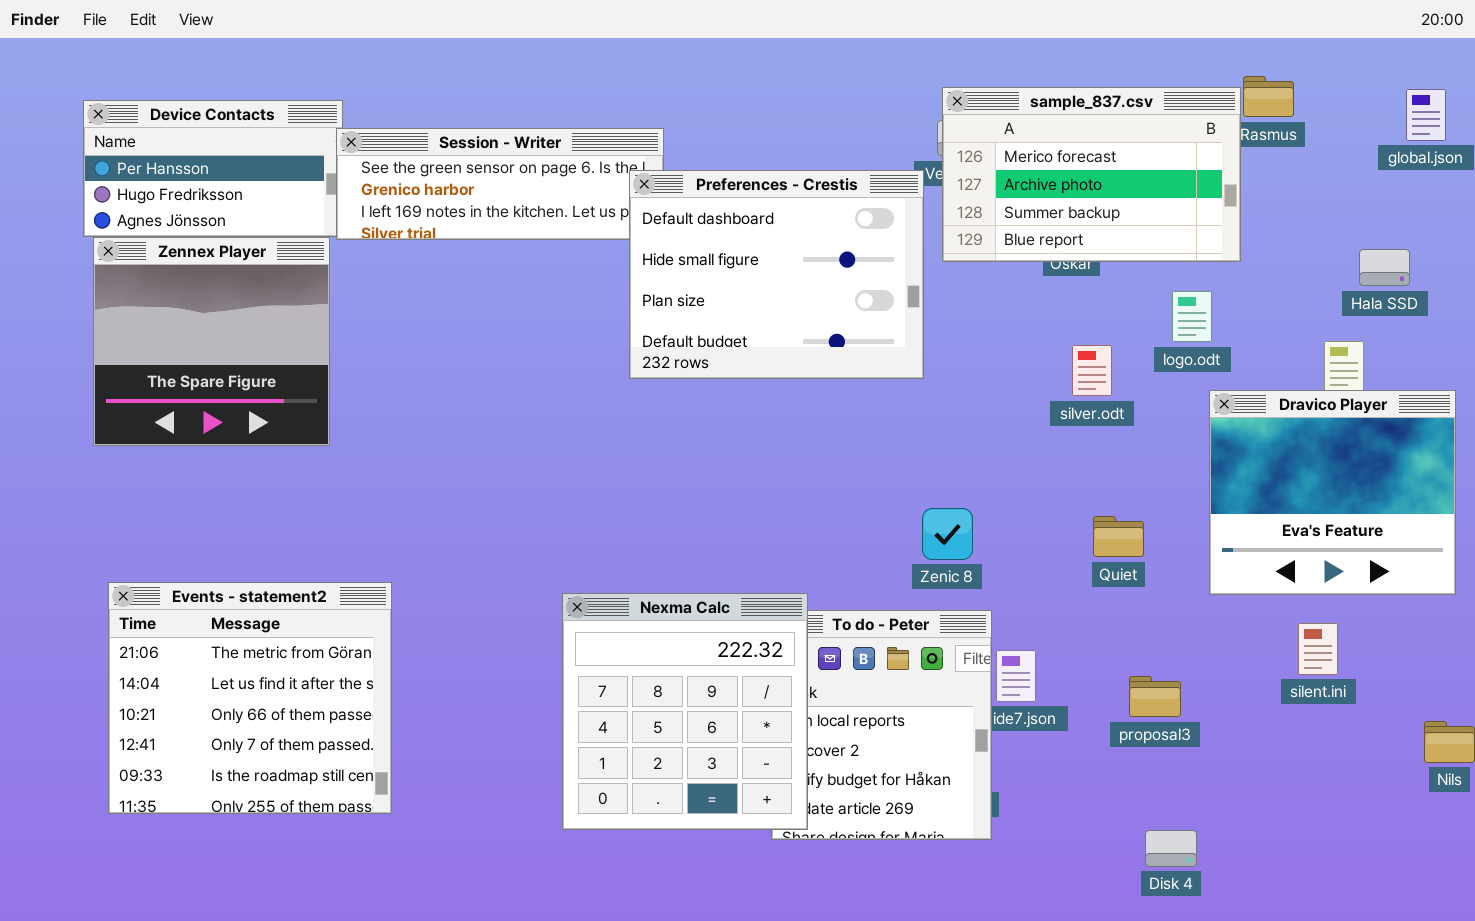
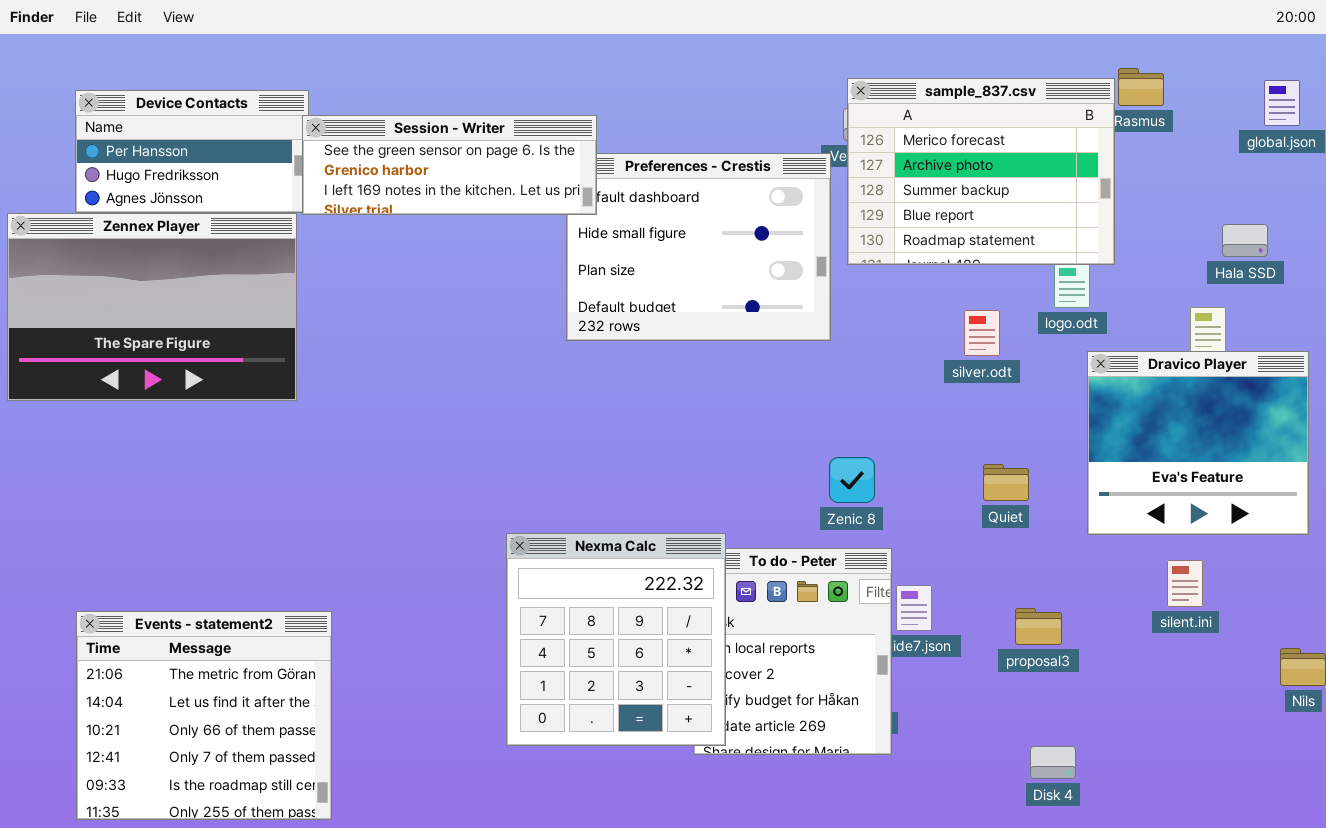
sample_837.csv: [942,87,1241,262] -> [847,78,1115,265], resized
Session - Writer: [336,128,664,240] -> [302,115,597,215], raised
Zennex Player: [93,237,330,446] -> [7,213,297,401], resized
Events - statement2: [108,582,392,814] -> [76,611,332,820], moved

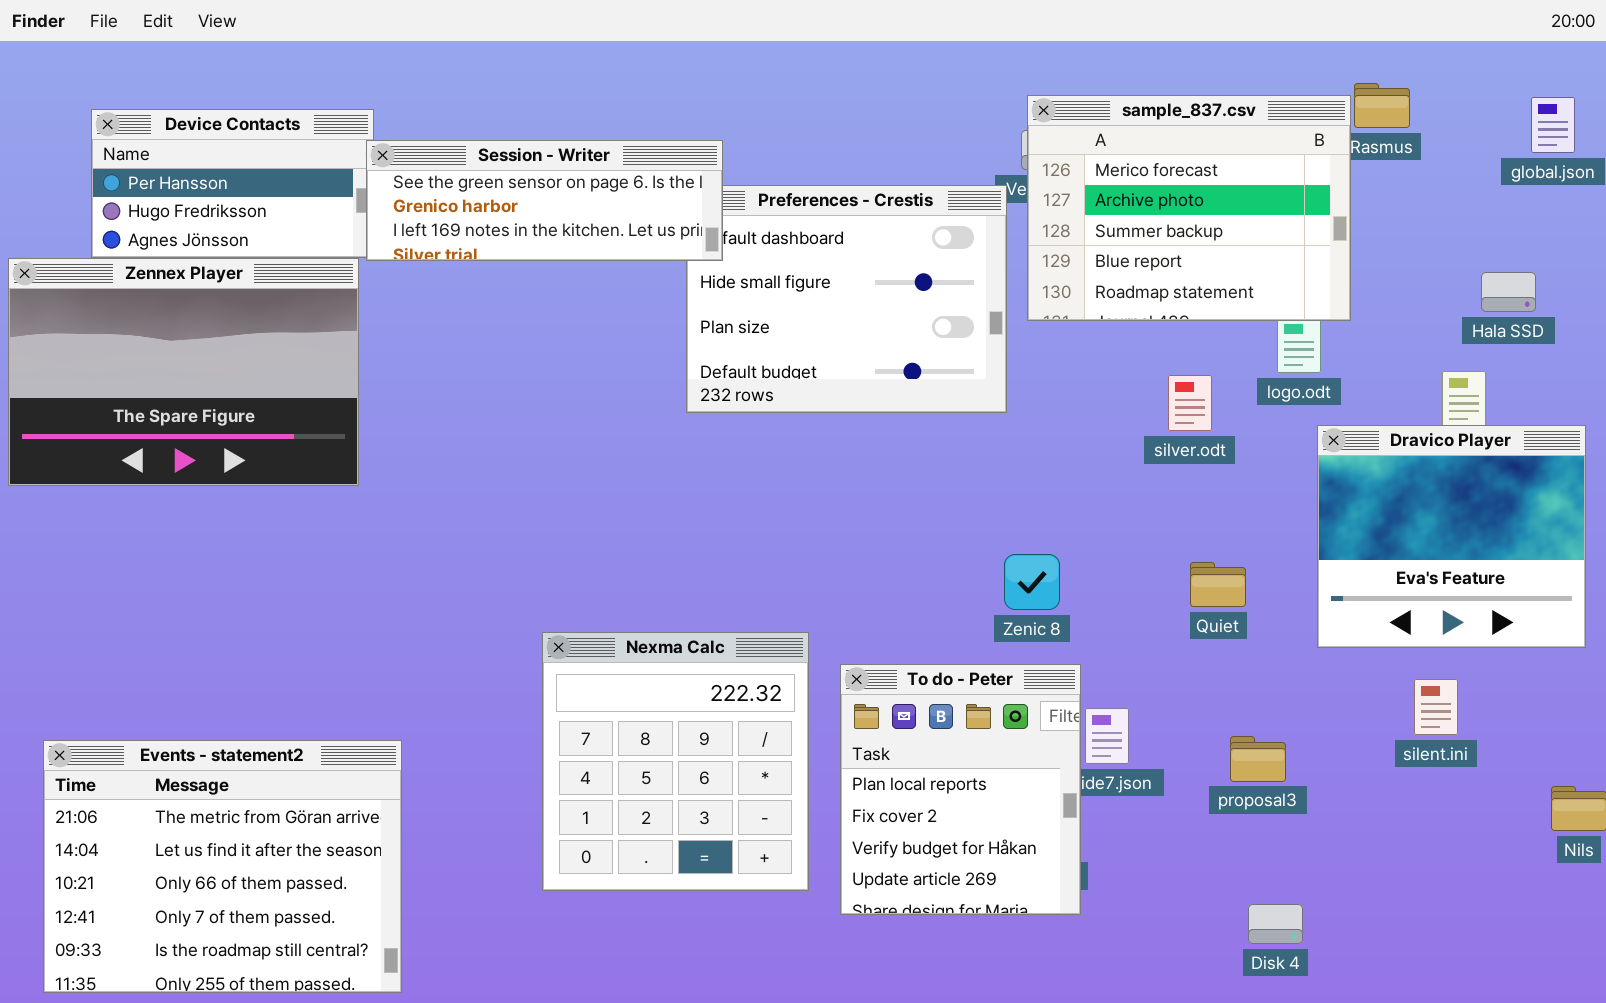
Nexma Calc: [506,533,726,746] -> [542,632,809,891], moved
Events - statement2: [76,611,332,820] -> [43,740,402,993], resized

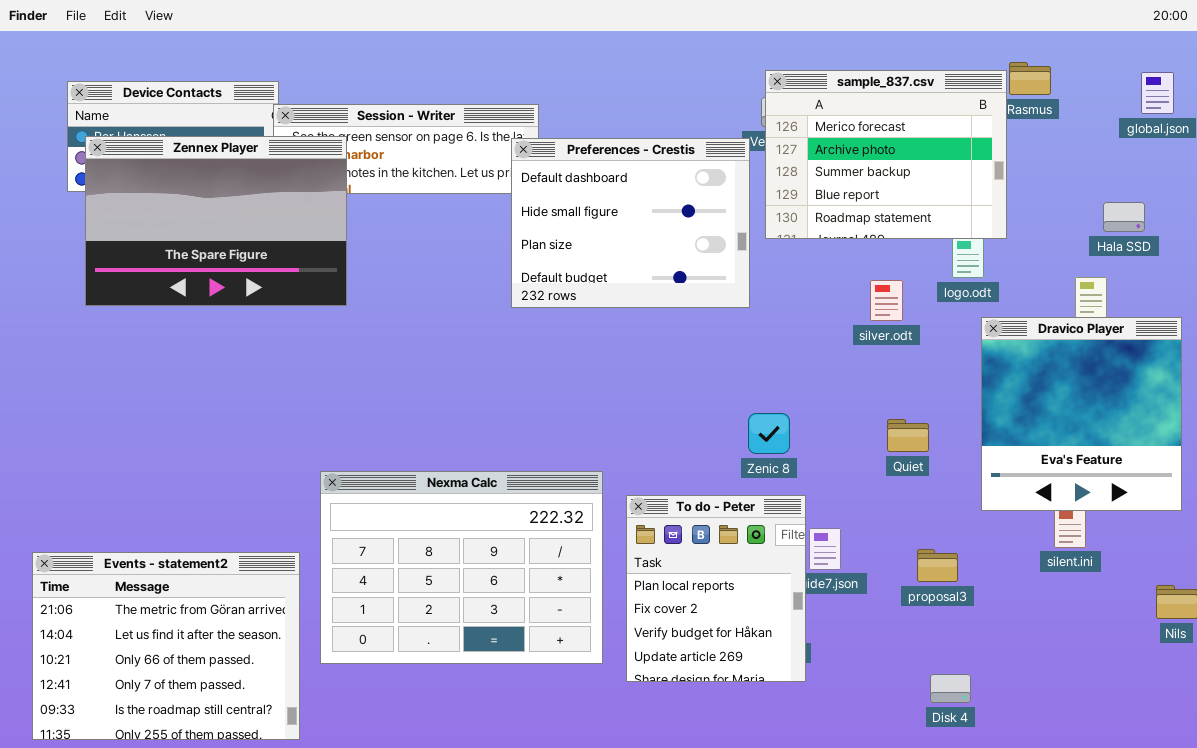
Preferences - Crestis: [686,185,1007,413] -> [511,138,750,308], raised
Zennex Player: [8,258,359,486] -> [85,136,347,306], moved
Dravico Player: [1317,425,1586,648] -> [981,317,1182,511], resized
Nexma Calc: [542,632,809,891] -> [320,471,603,664], resized

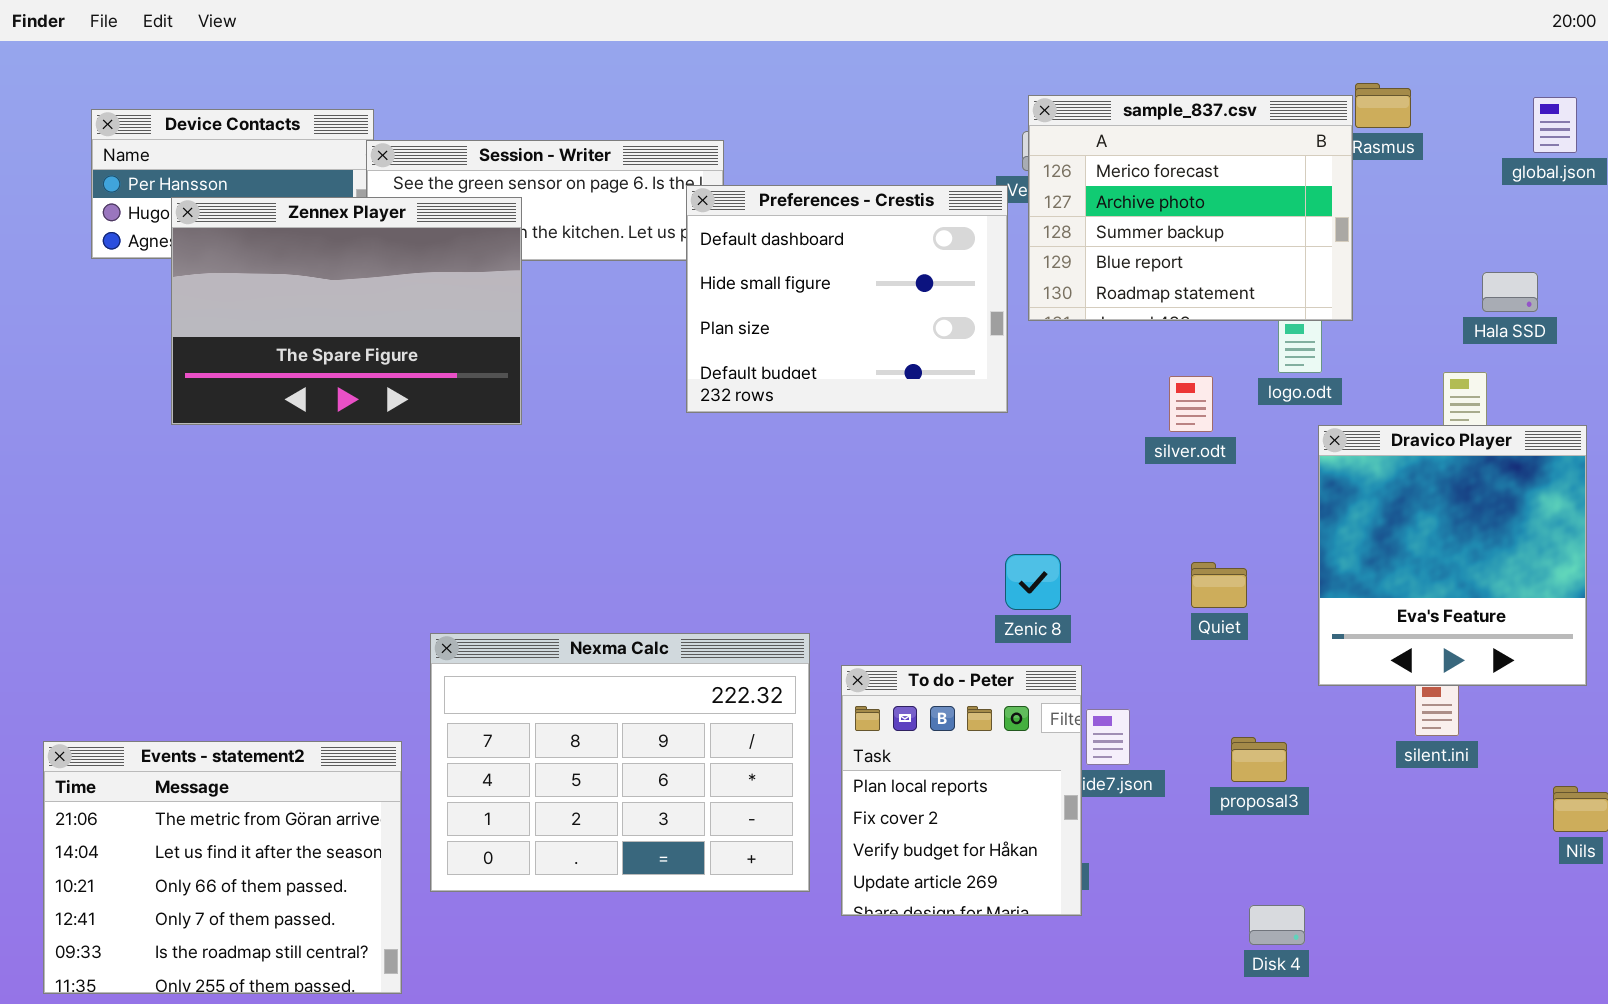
Zennex Player: [85,136,347,306] -> [171,197,522,425], moved

